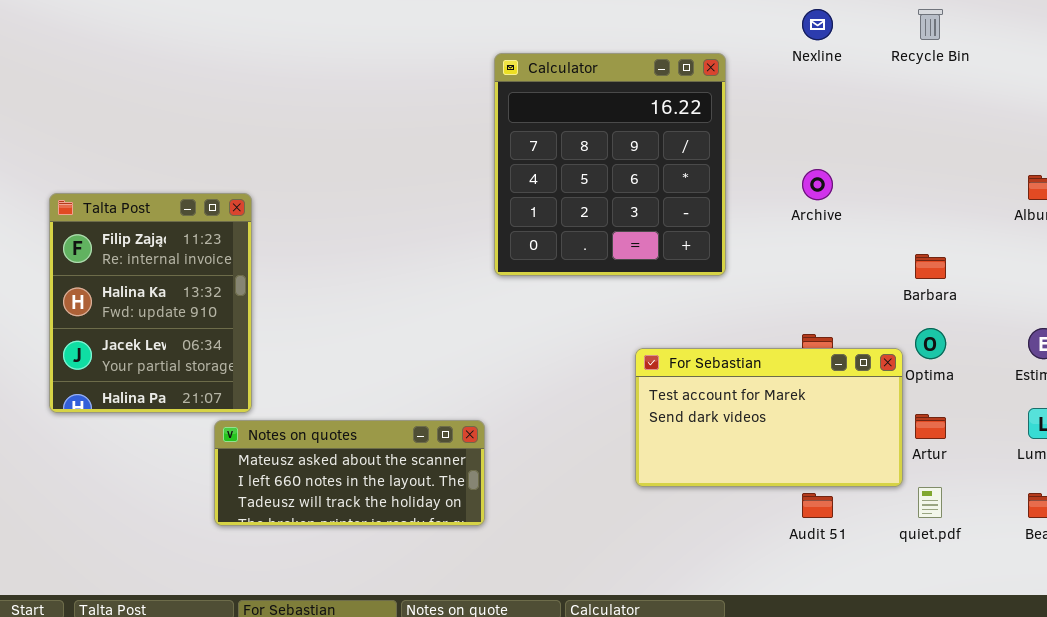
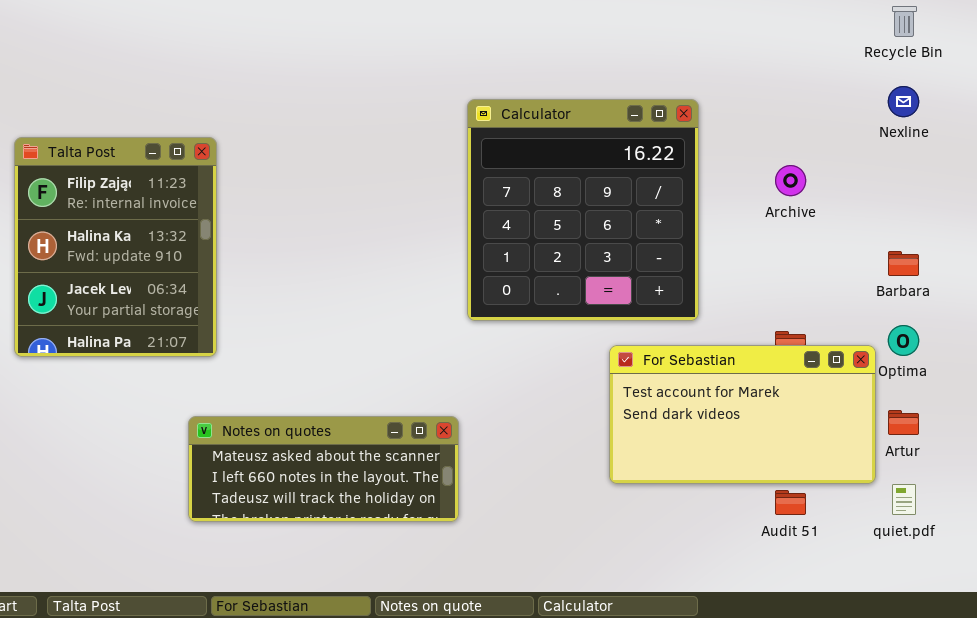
Nexline: [802,9,833,40] -> [888,86,919,117], moved
Calculator: [494,53,726,276] -> [467,99,699,321], moved
Talta Post: [49,193,252,413] -> [14,137,217,357], moved

